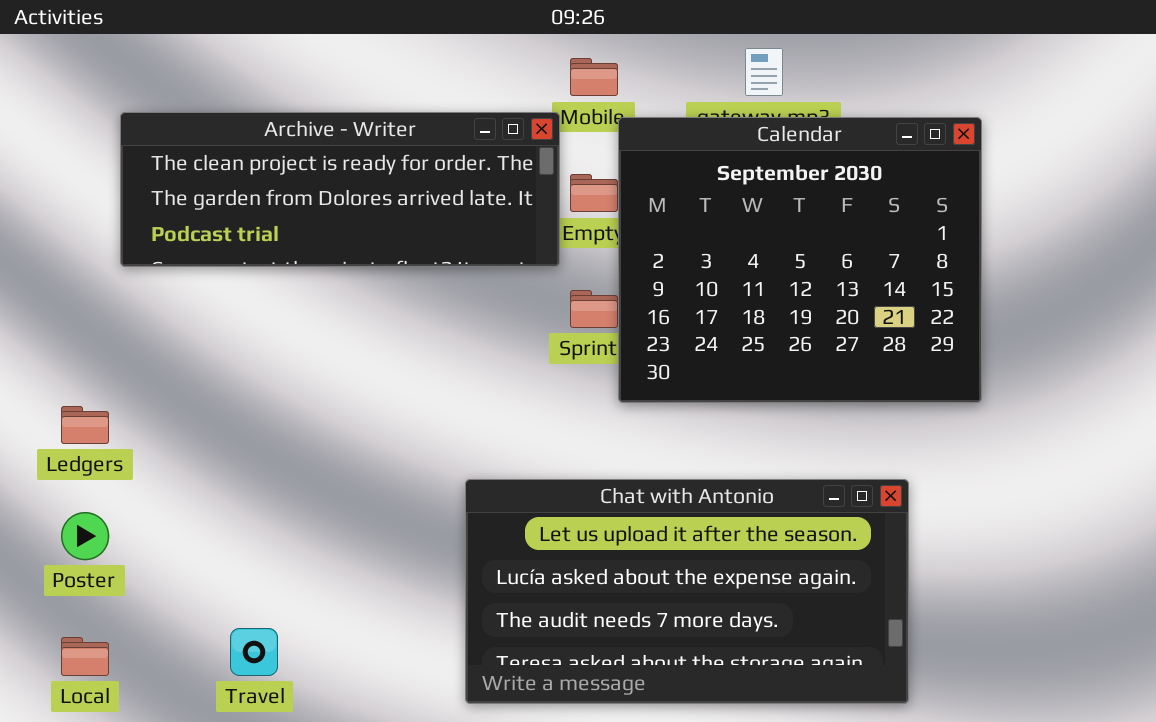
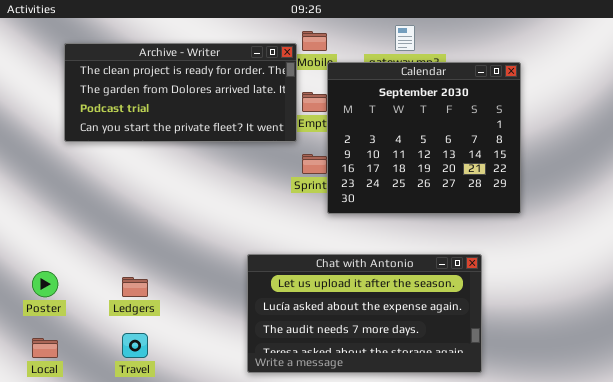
Archive - Writer: [120,112,560,267] -> [64,43,297,142], resized
Ledgers: [61,406,109,444] -> [122,277,148,297], moved

